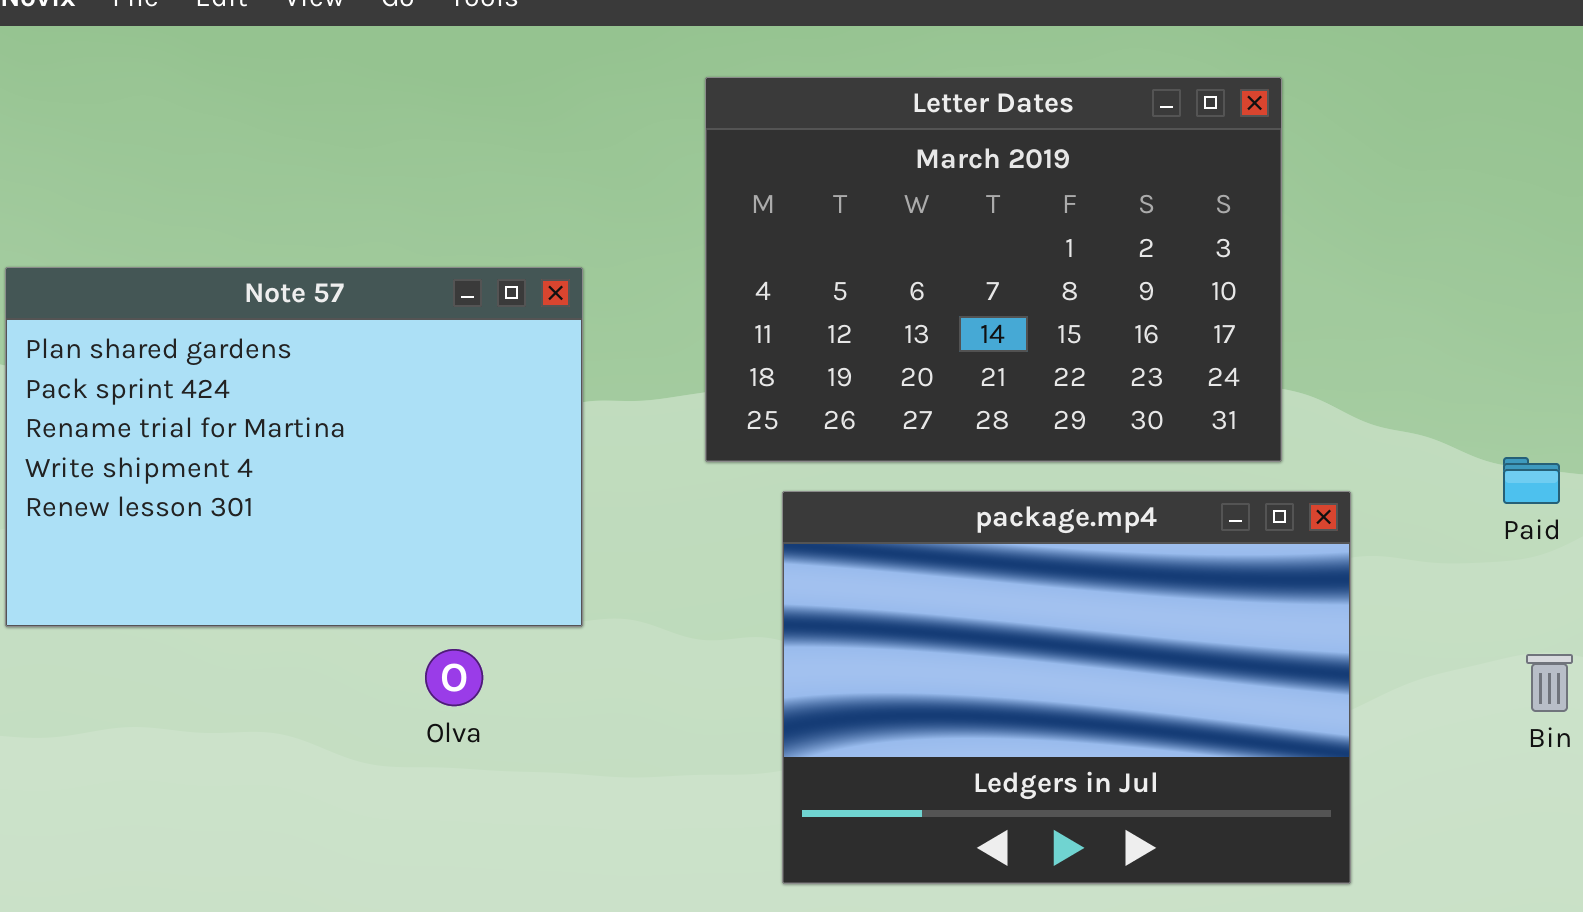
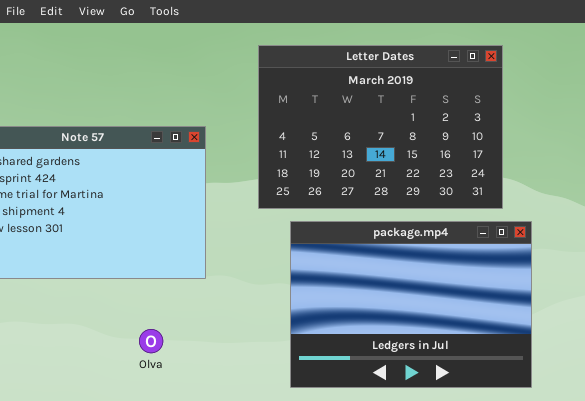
Olva: [425,649,483,706] -> [139,329,163,353], moved

